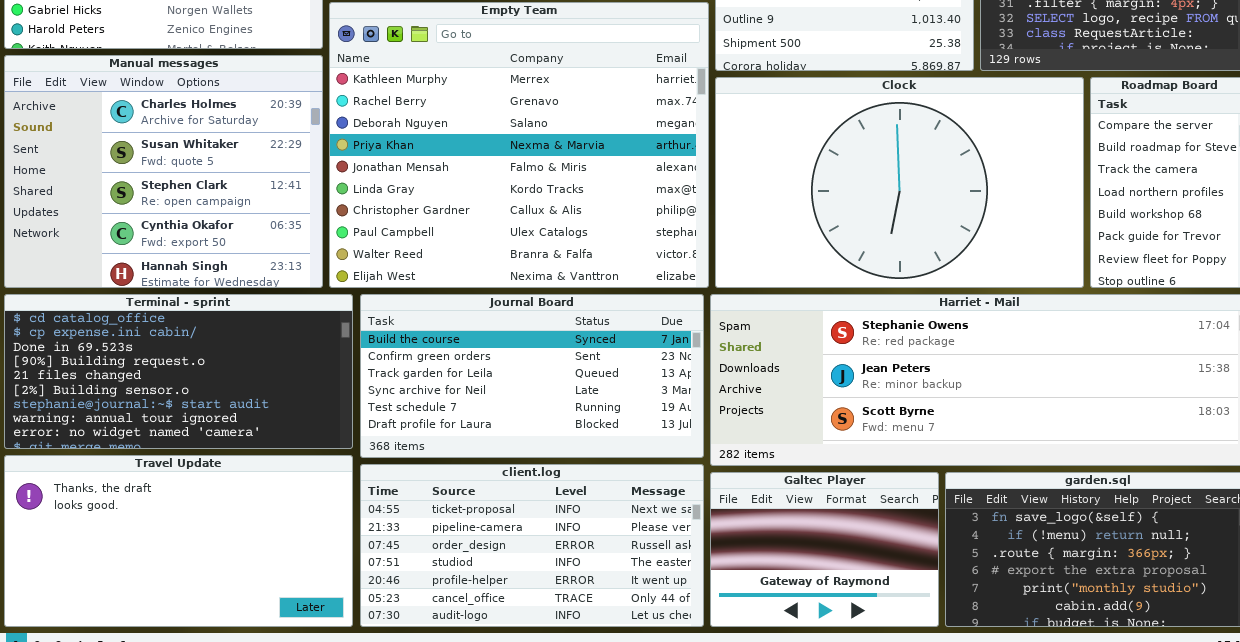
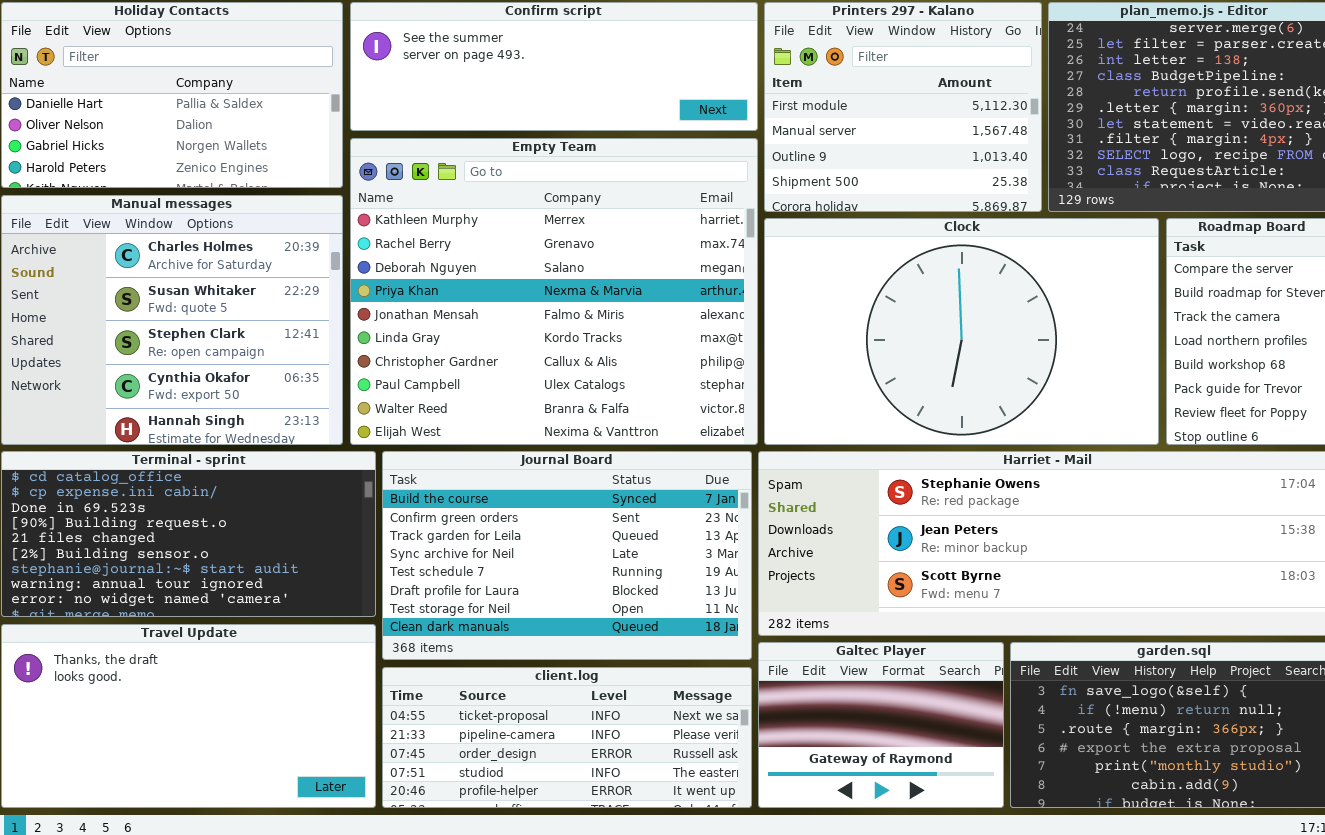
Journal Board: [360,294,704,458] -> [382,451,752,660], resized
client.log: [360,464,704,627] -> [382,667,752,808], resized

